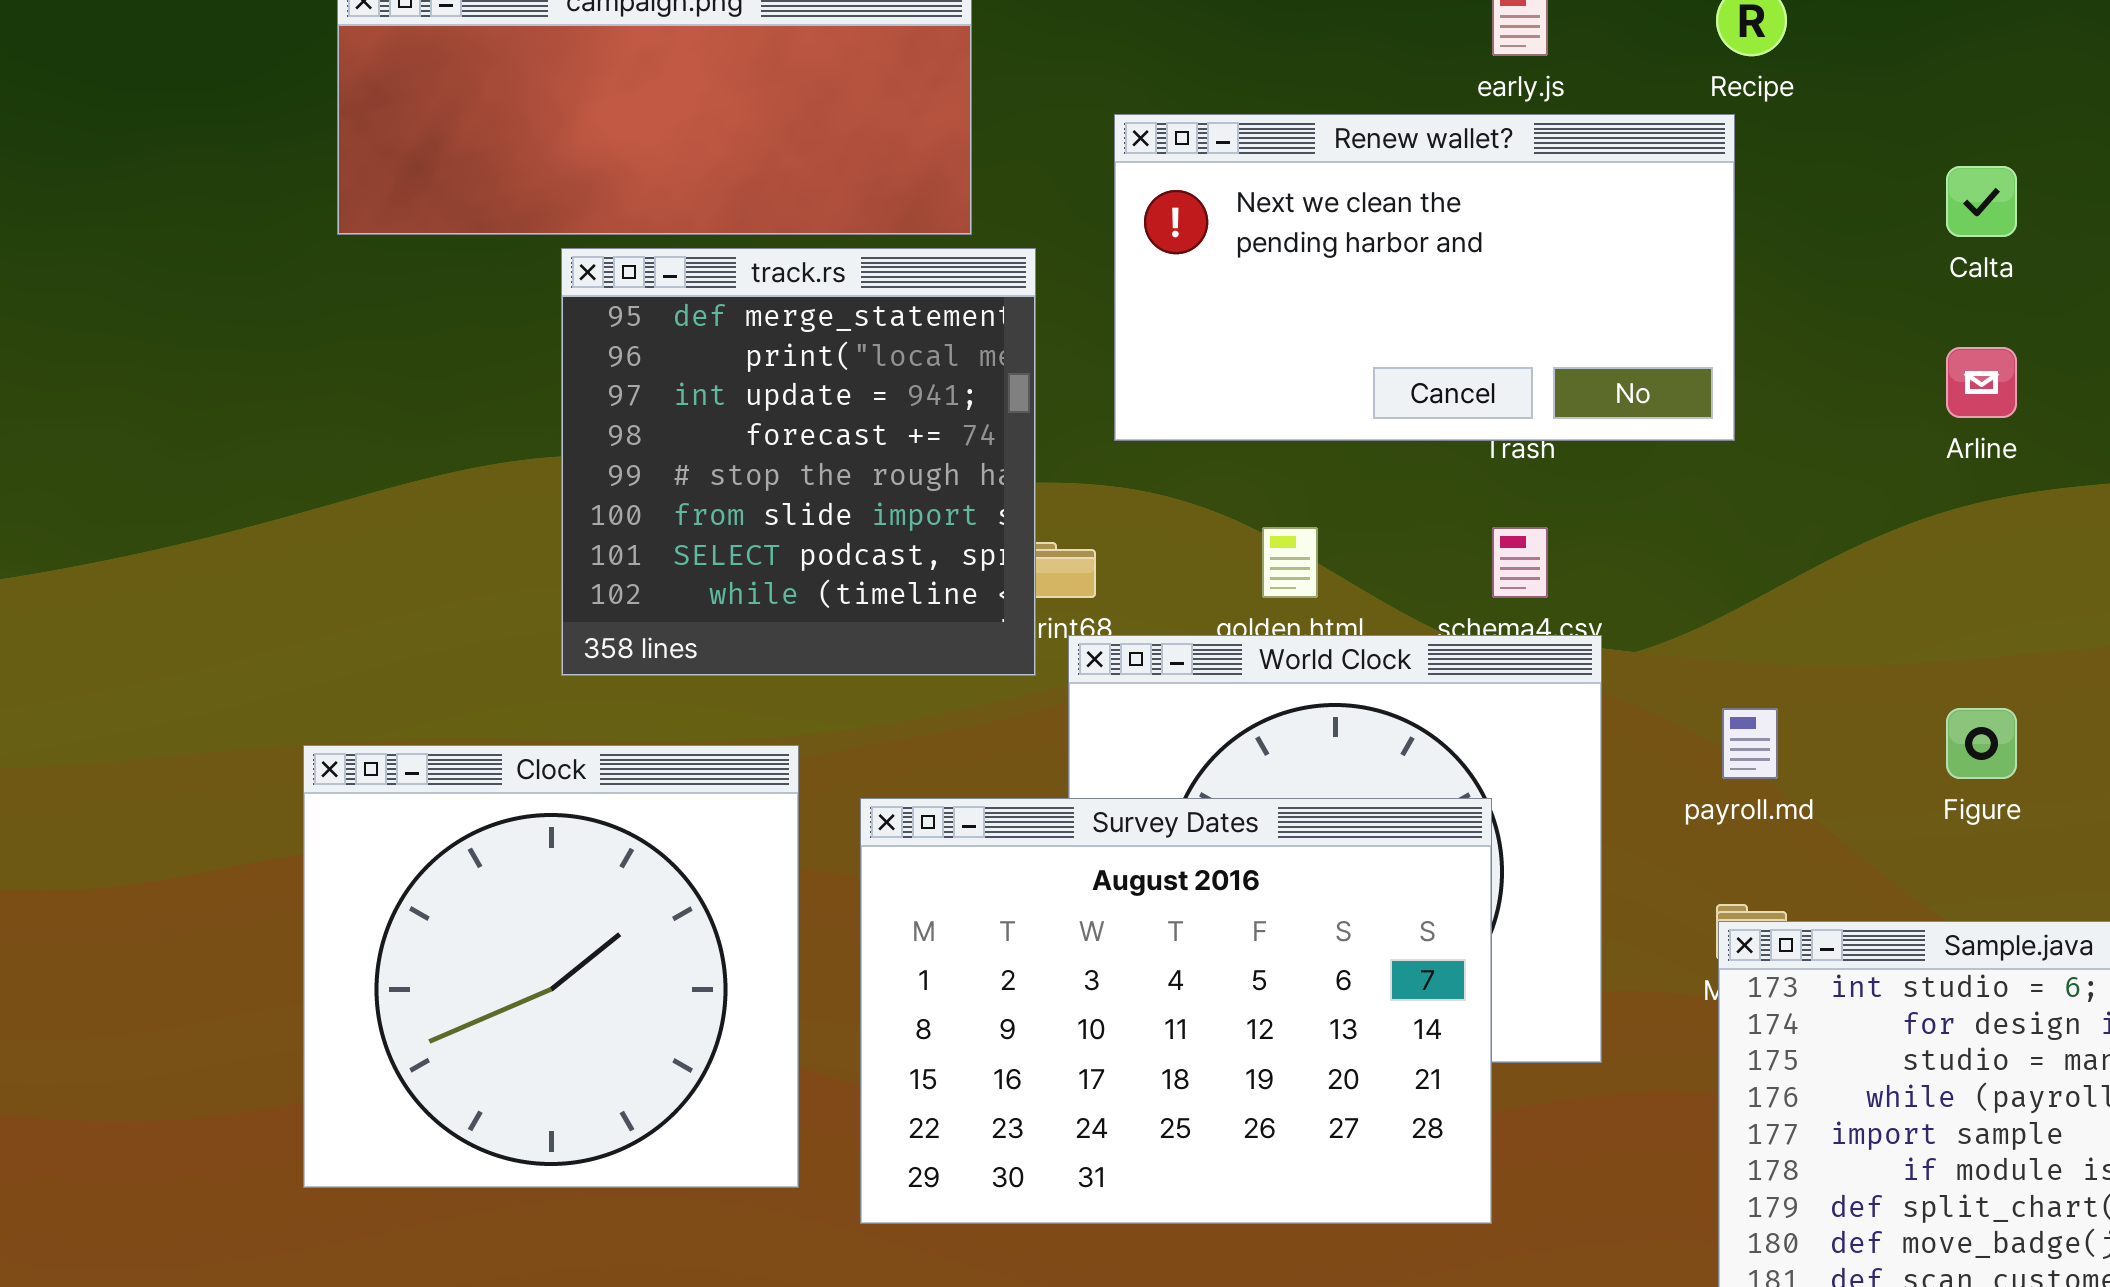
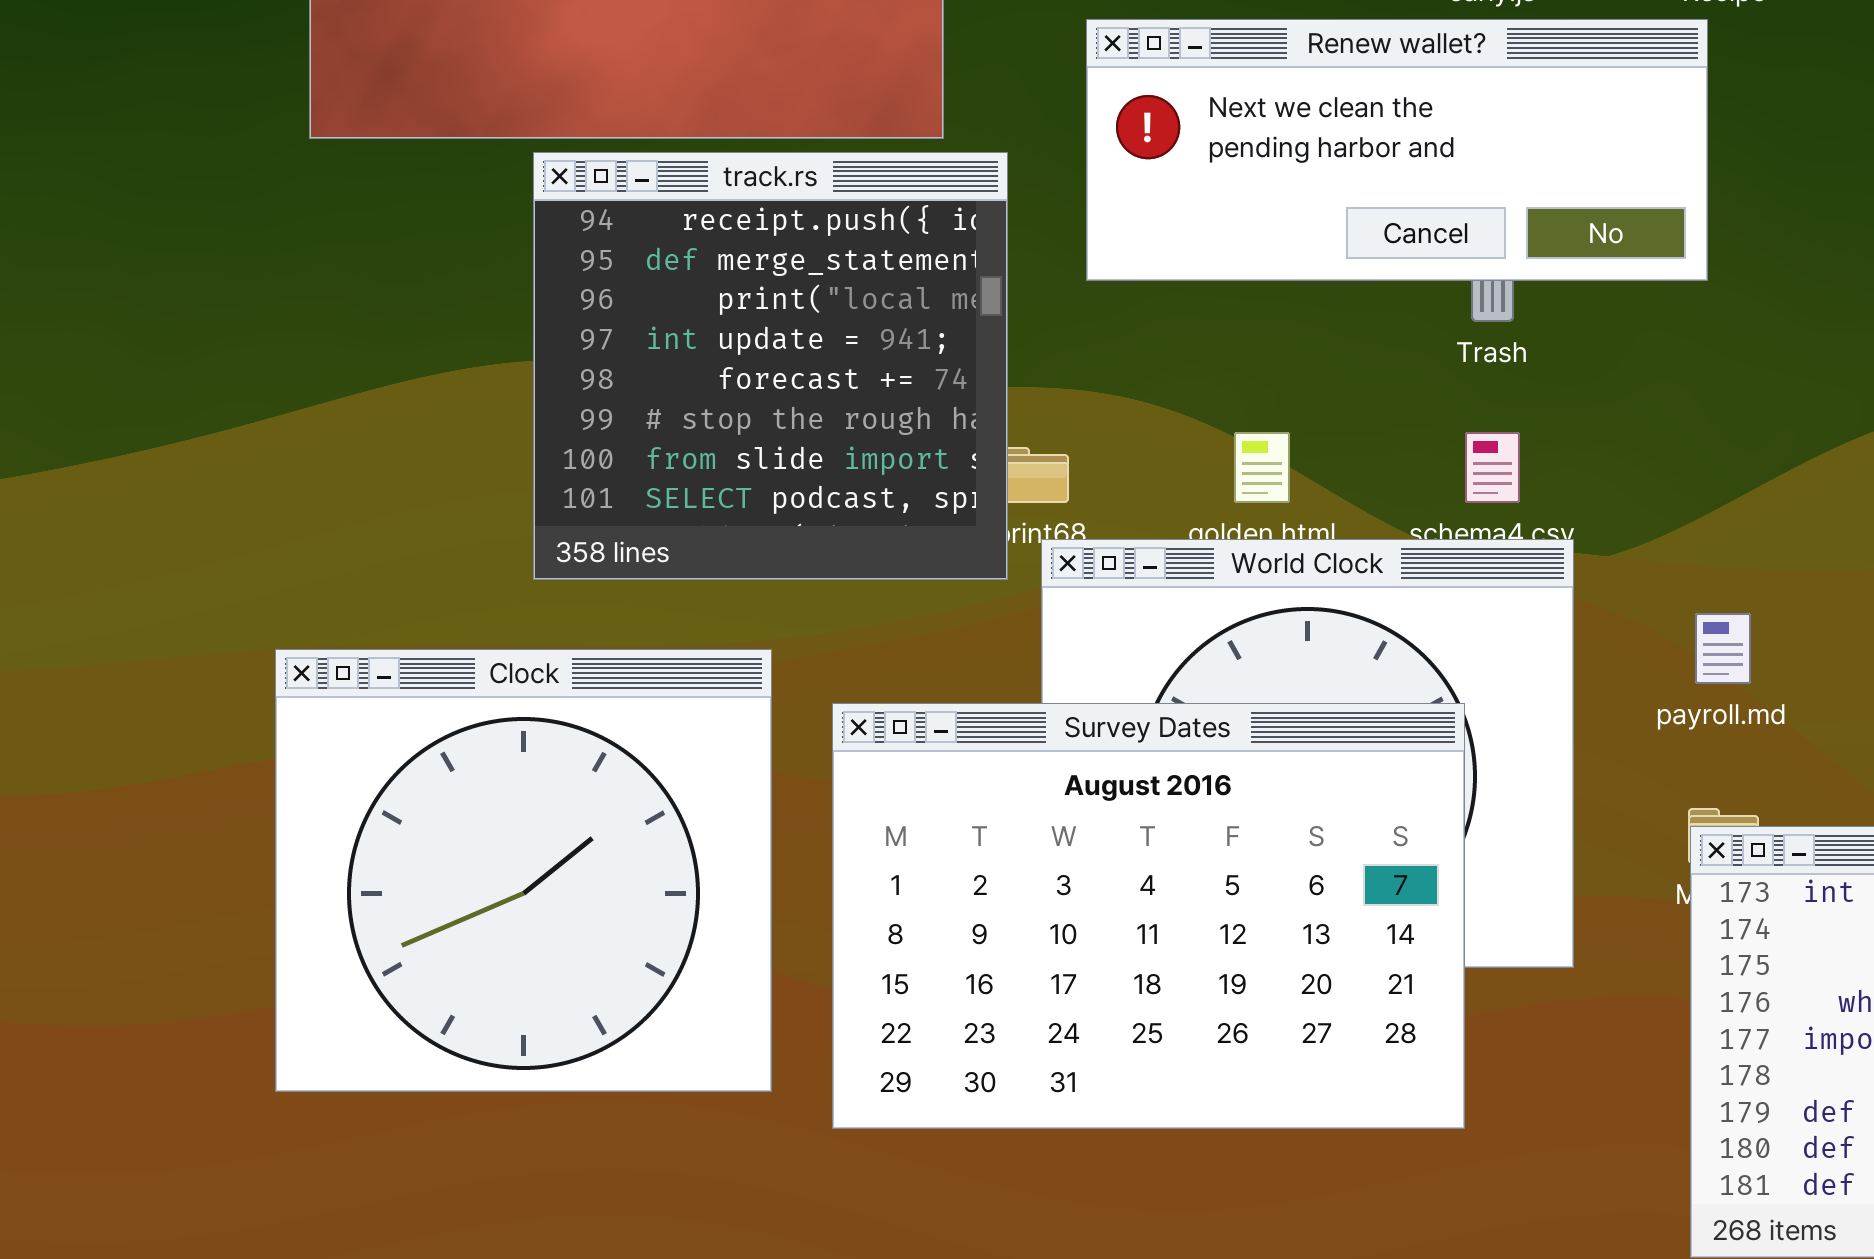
Renew wallet?: [1114,114,1735,441] -> [1086,19,1708,281], resized
track.rs: [561,248,1036,676] -> [533,152,1008,580], scrolled up 1 row

